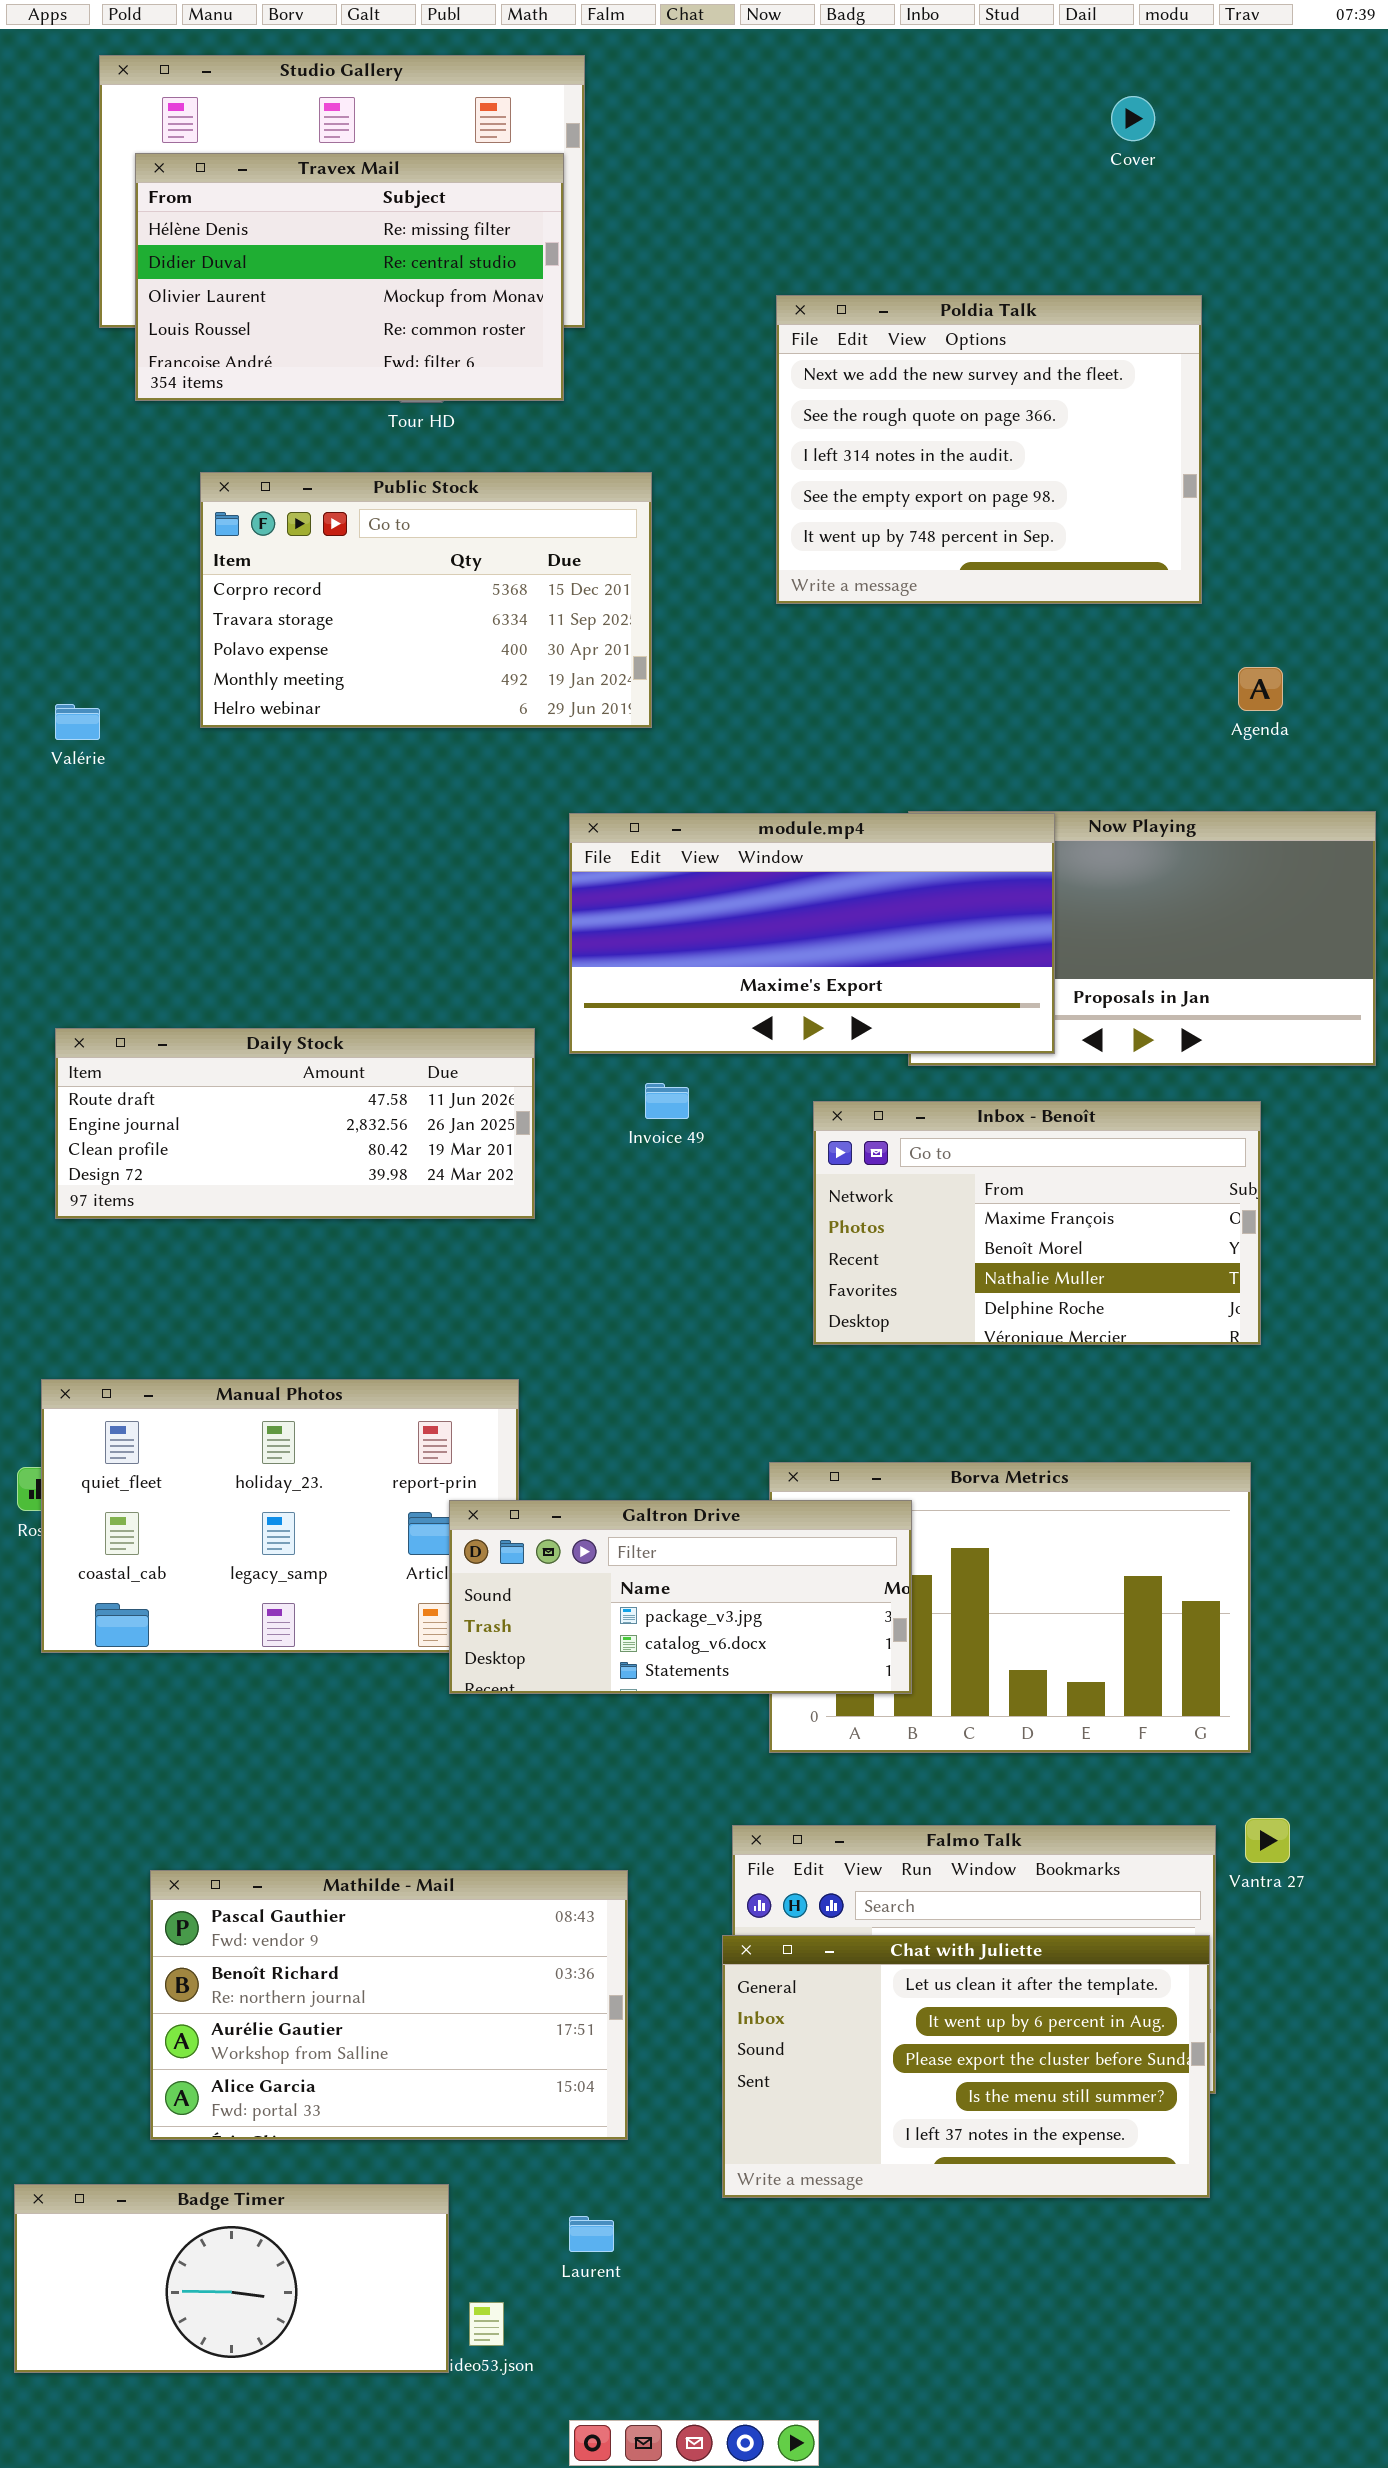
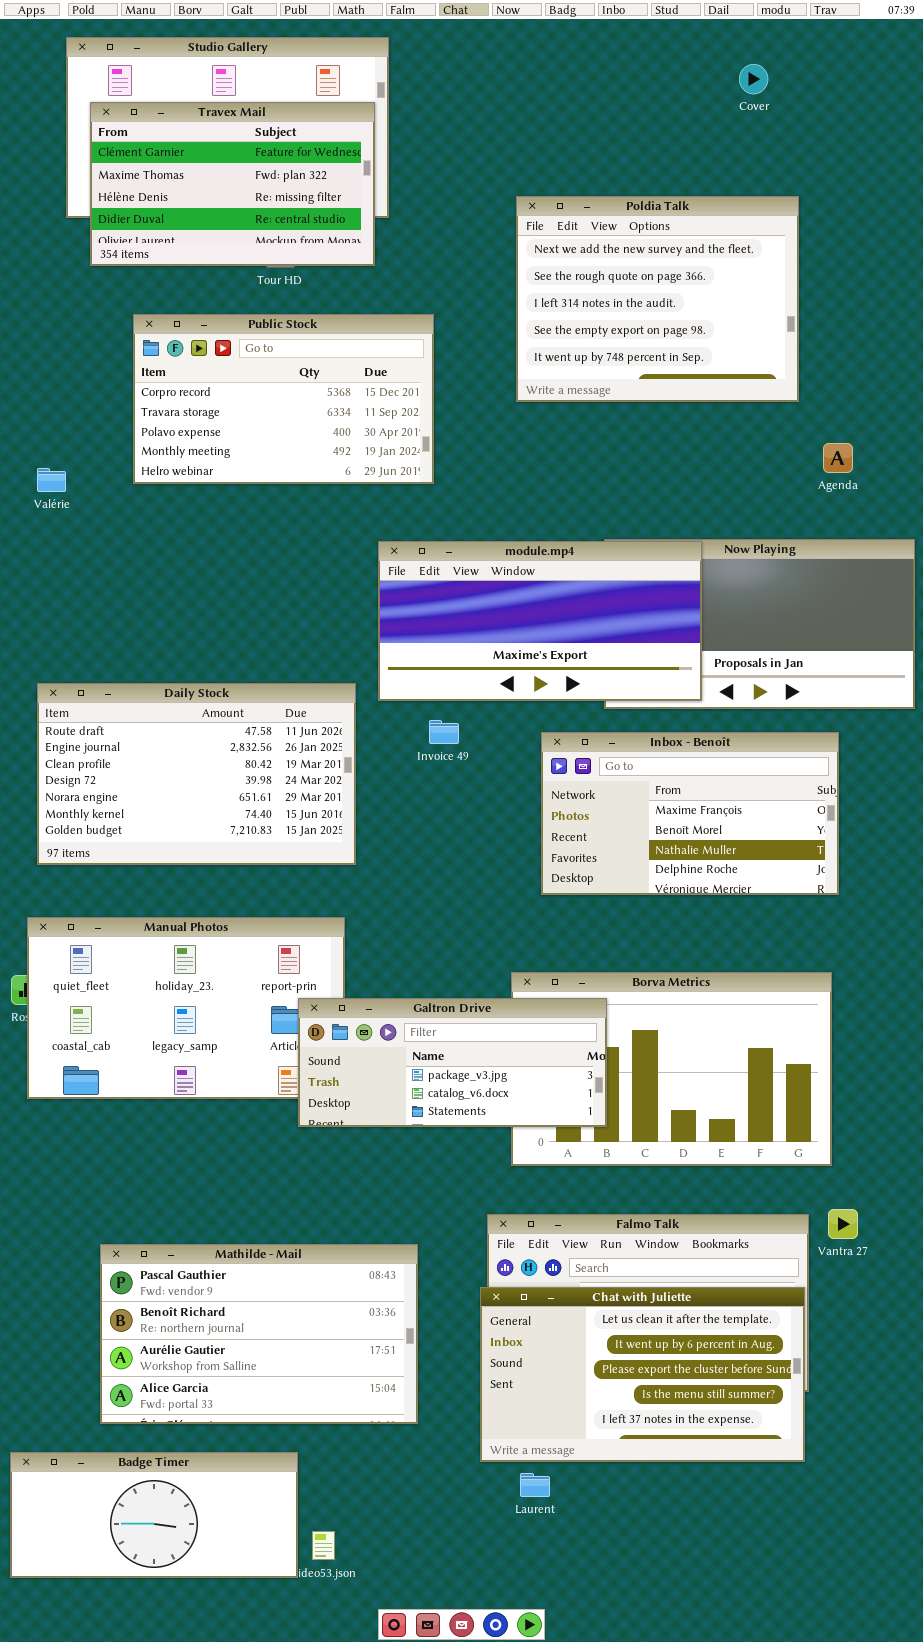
Travex Mail: [135,153,564,401] -> [90,102,375,266], scrolled up 2 rows
Daily Stock: [55,1028,535,1219] -> [37,683,356,865], resized
Laurent: [569,2216,614,2252] -> [520,1473,550,1497], moved

